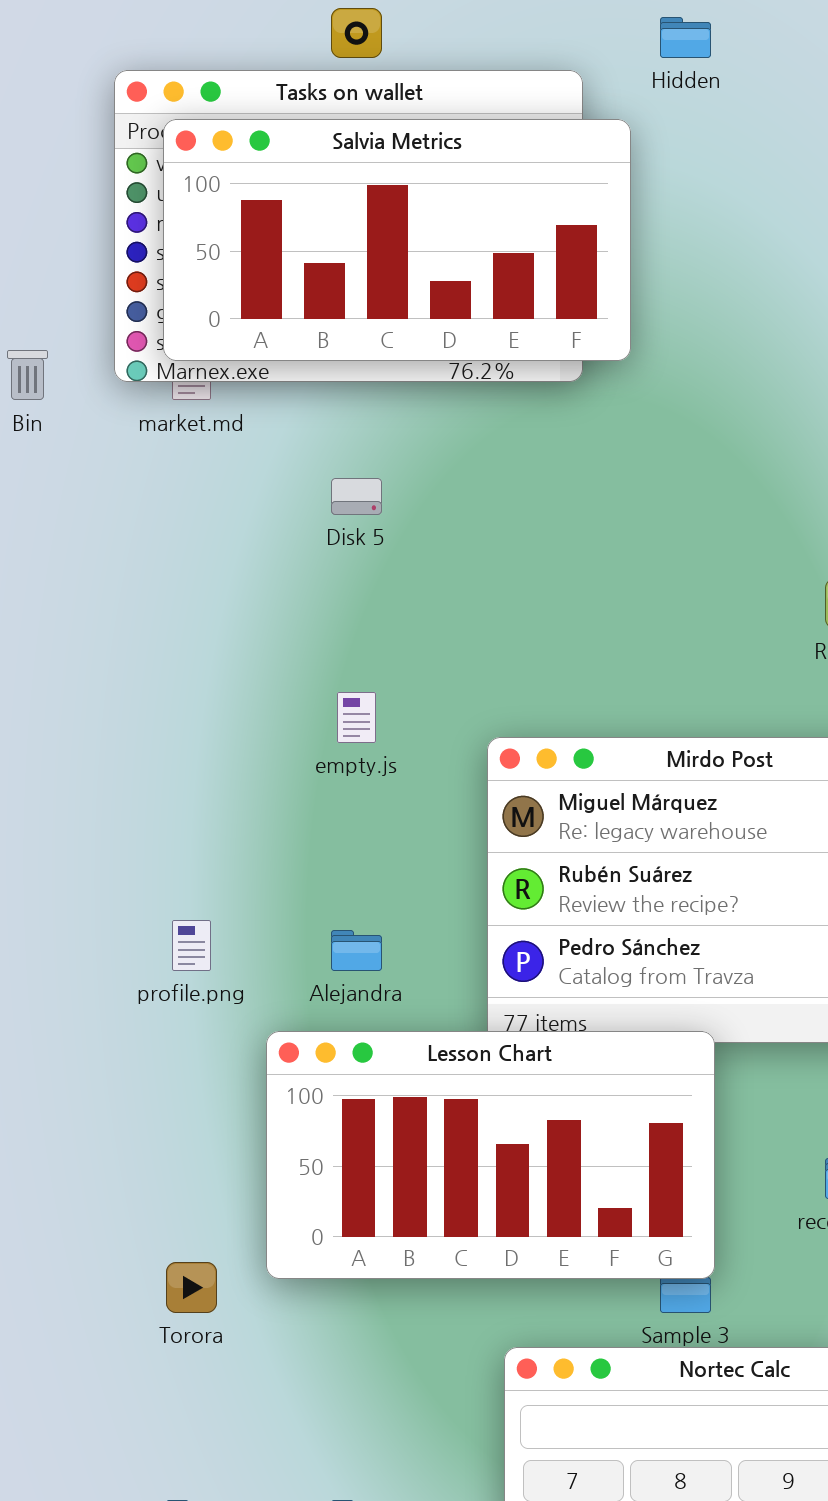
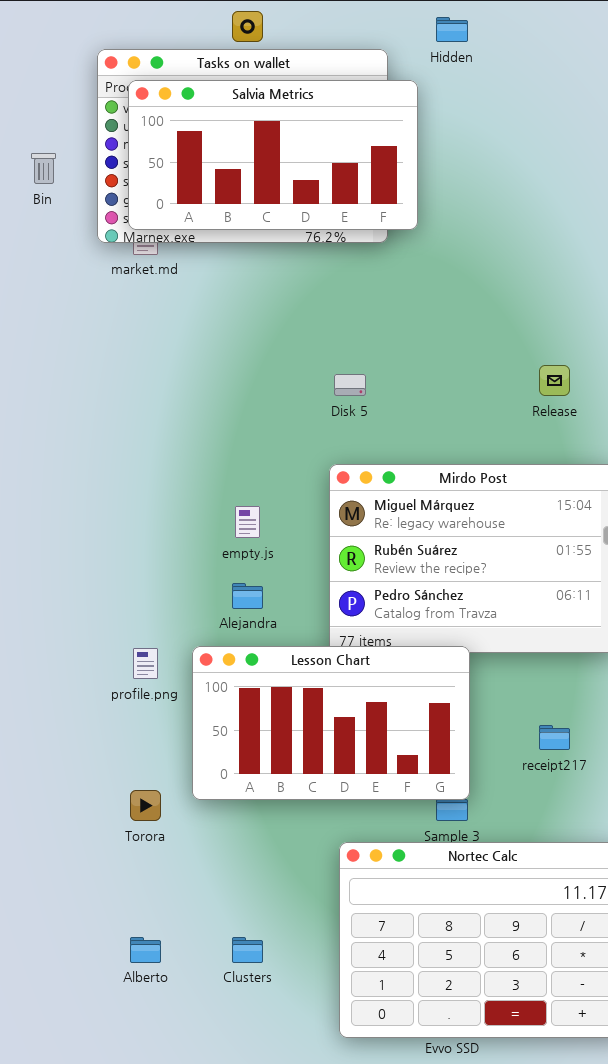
Bin: [7,350,48,400] -> [31,153,56,184], moved
Disk 5: [331,478,382,515] -> [334,374,366,396], moved
empty.js: [337,692,376,743] -> [235,506,260,538], moved
profile.png: [172,920,211,971] -> [133,648,158,679], moved

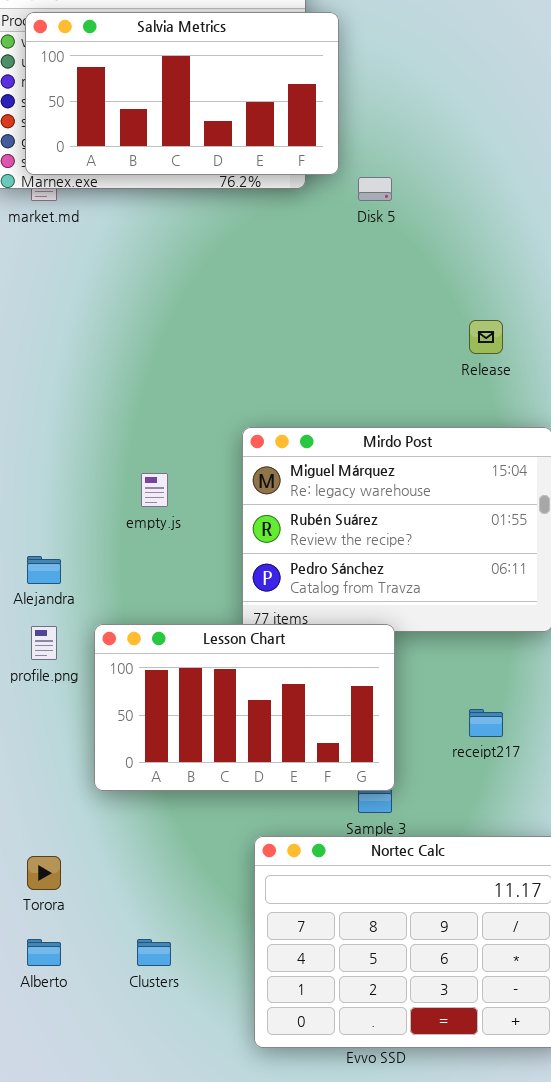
Disk 5: [334,374,366,396] -> [358,177,392,201], moved
Alejandra: [232,583,263,609] -> [27,556,61,584], moved
Torora: [130,790,161,821] -> [27,856,61,890], moved

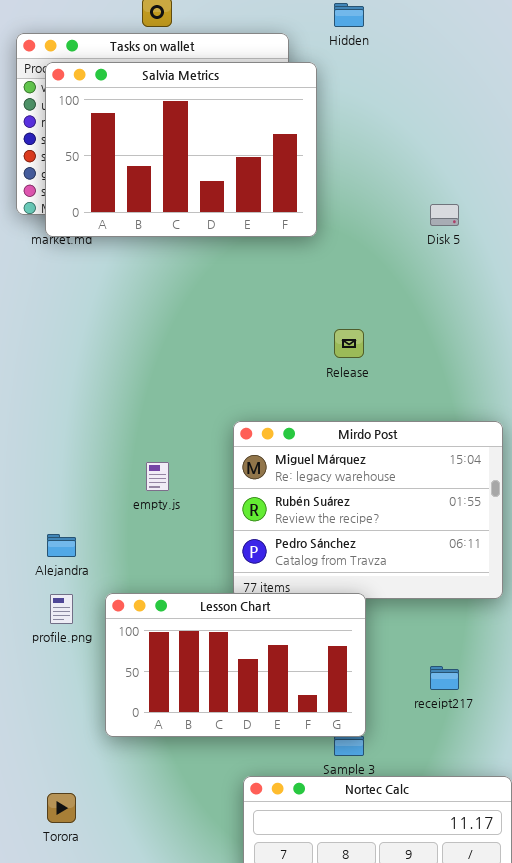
Salvia Metrics: [25,12,339,175] -> [45,62,317,237], resized
Disk 5: [358,177,392,201] -> [430,204,459,226], moved
Release: [469,320,503,354] -> [334,329,364,358], moved

